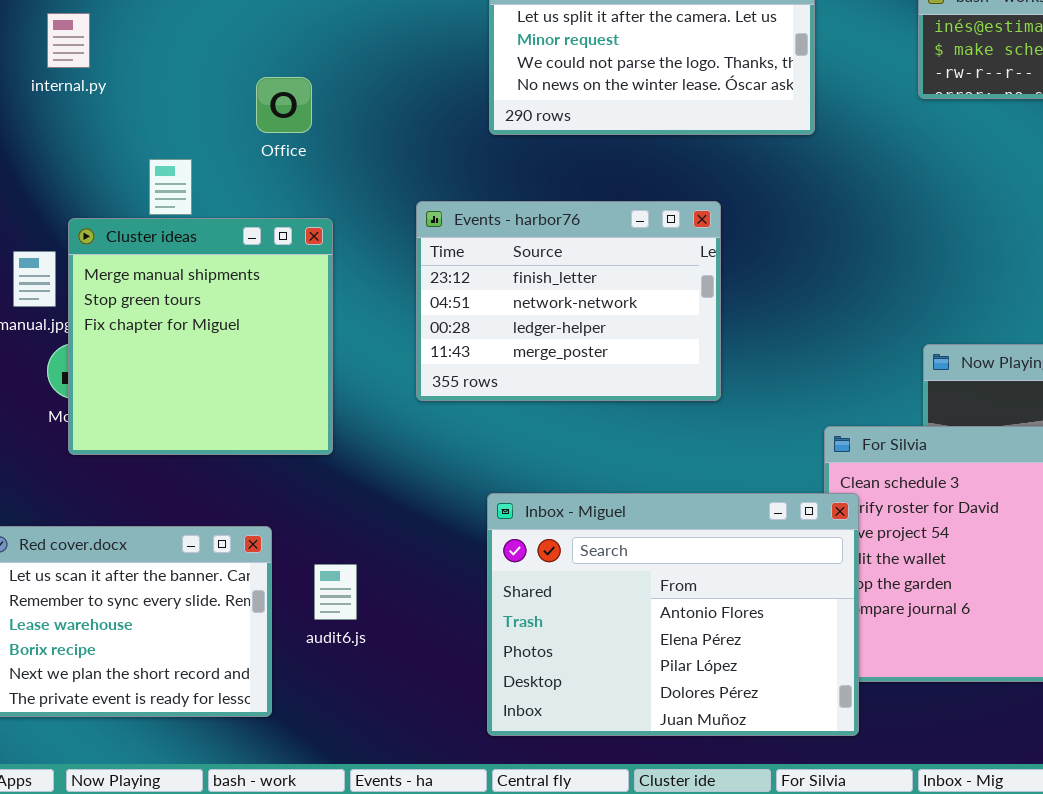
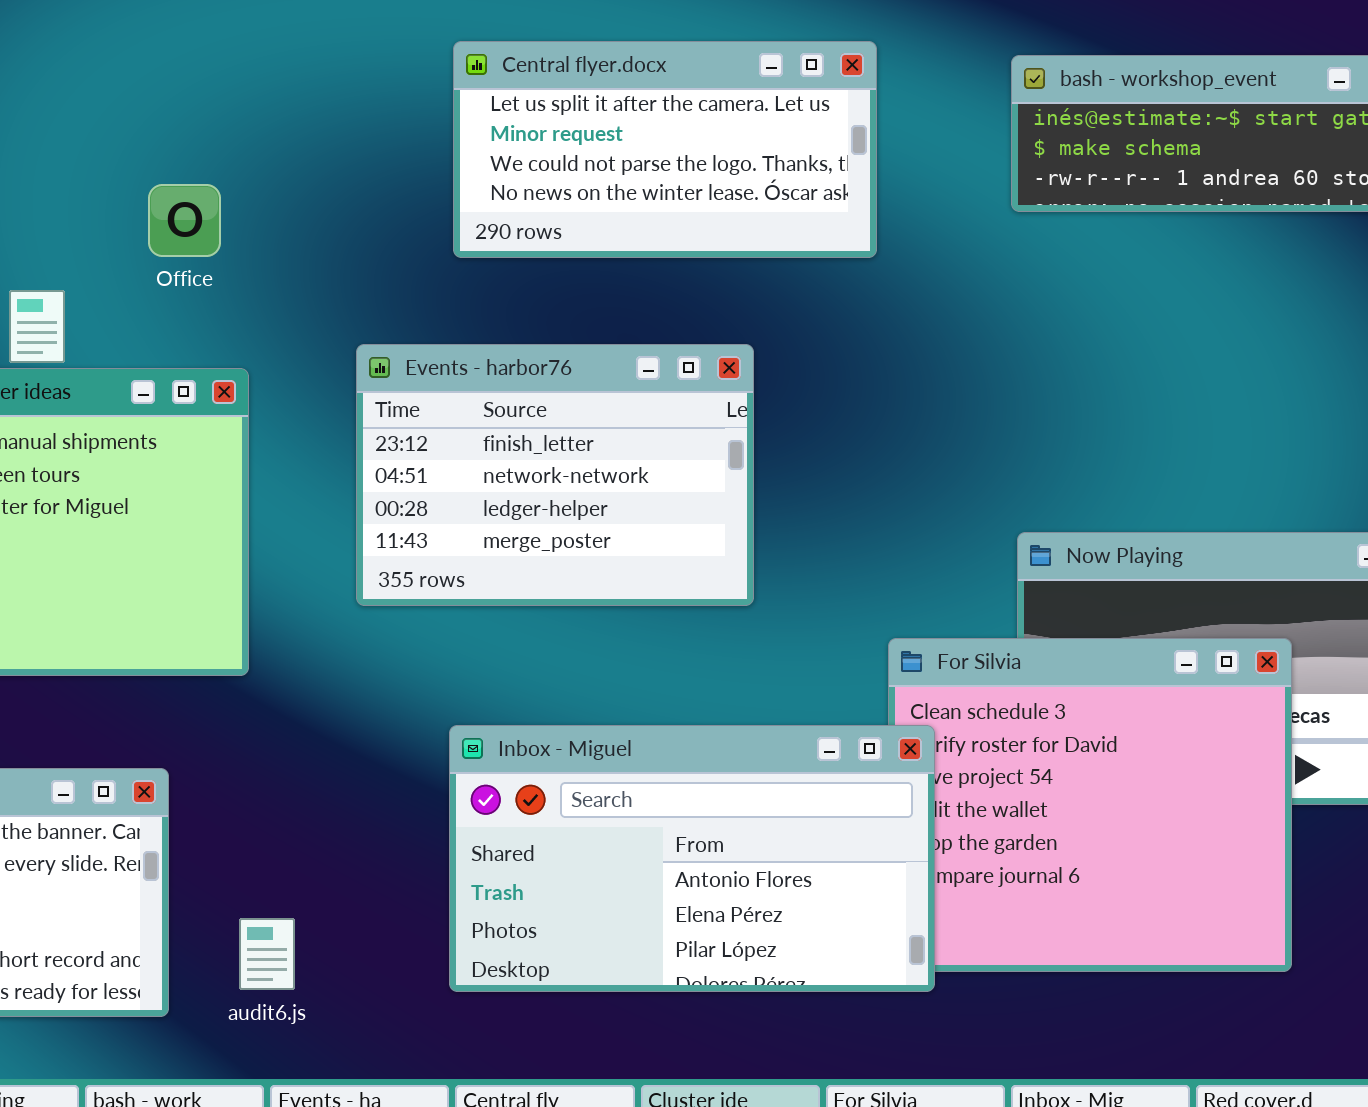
Inbox - Miguel: [487,493,859,736] -> [449,725,935,992], resized
audit6.js: [314,564,357,620] -> [239,918,295,990], moved

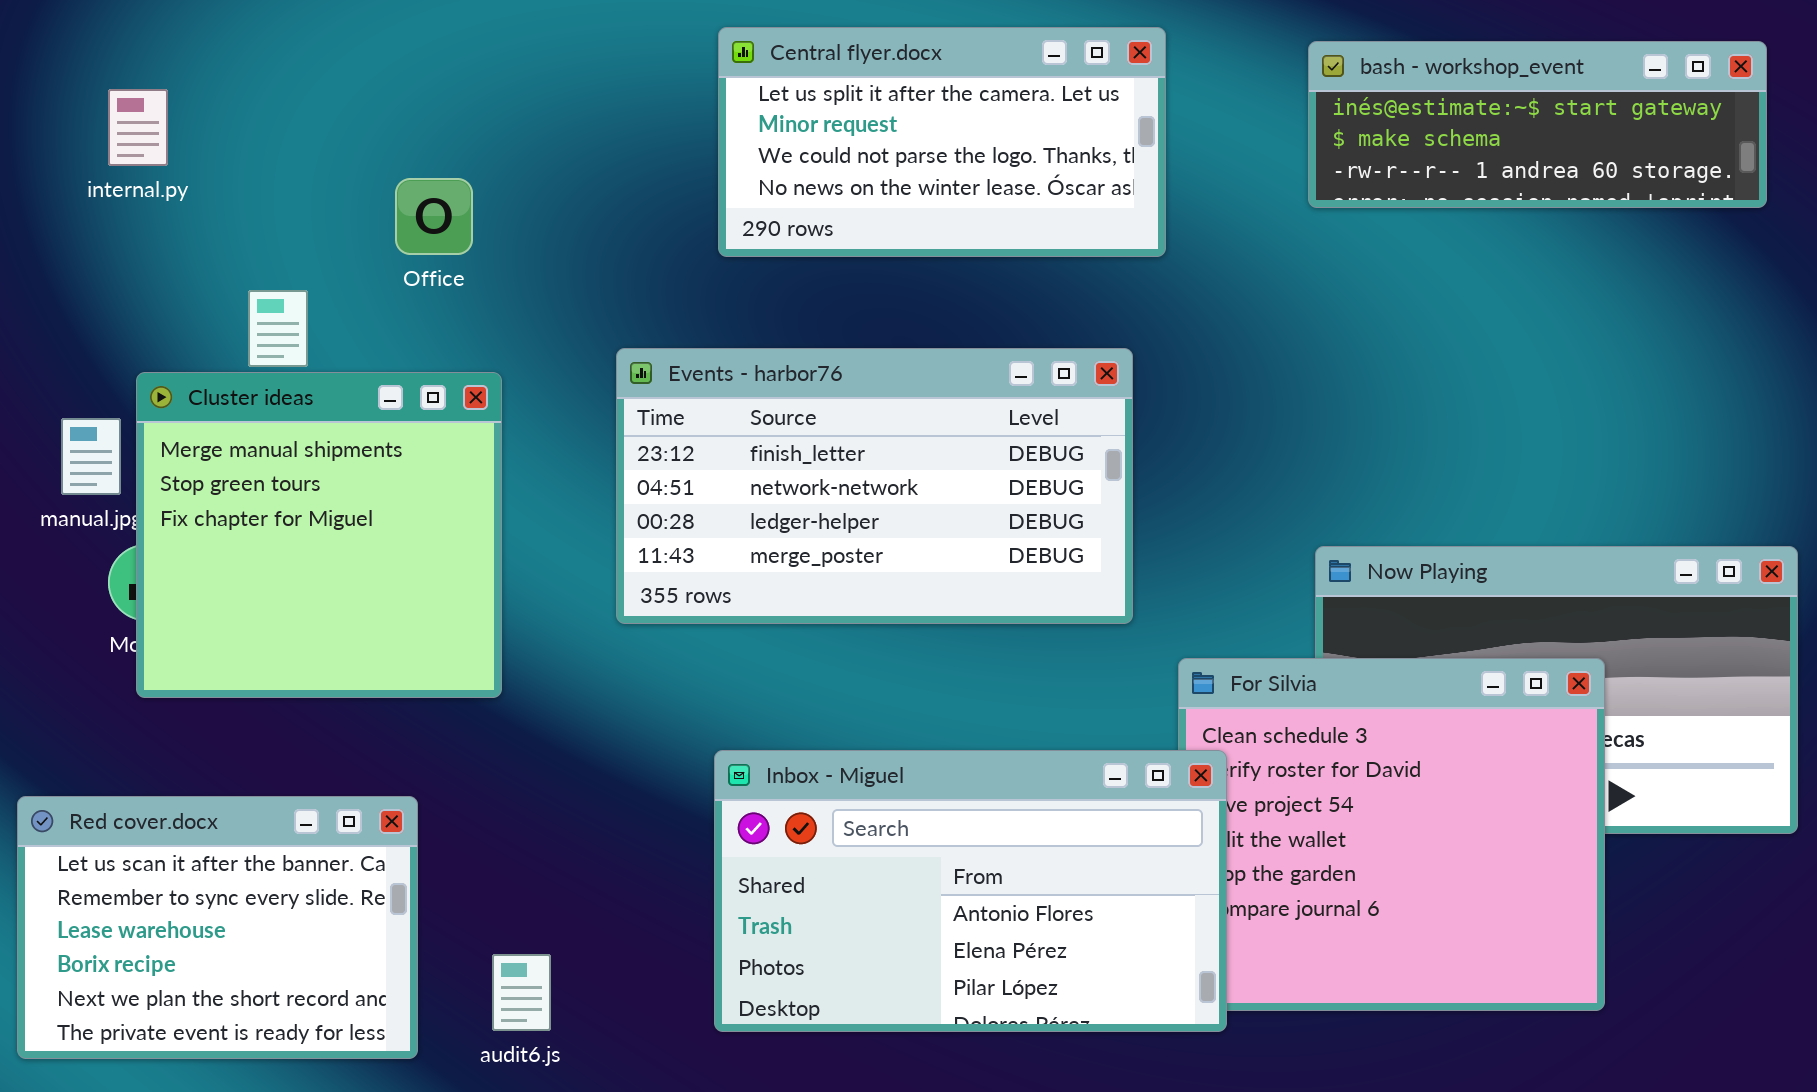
Events - harbor76: [356,344,754,606] -> [616,348,1133,624], resized

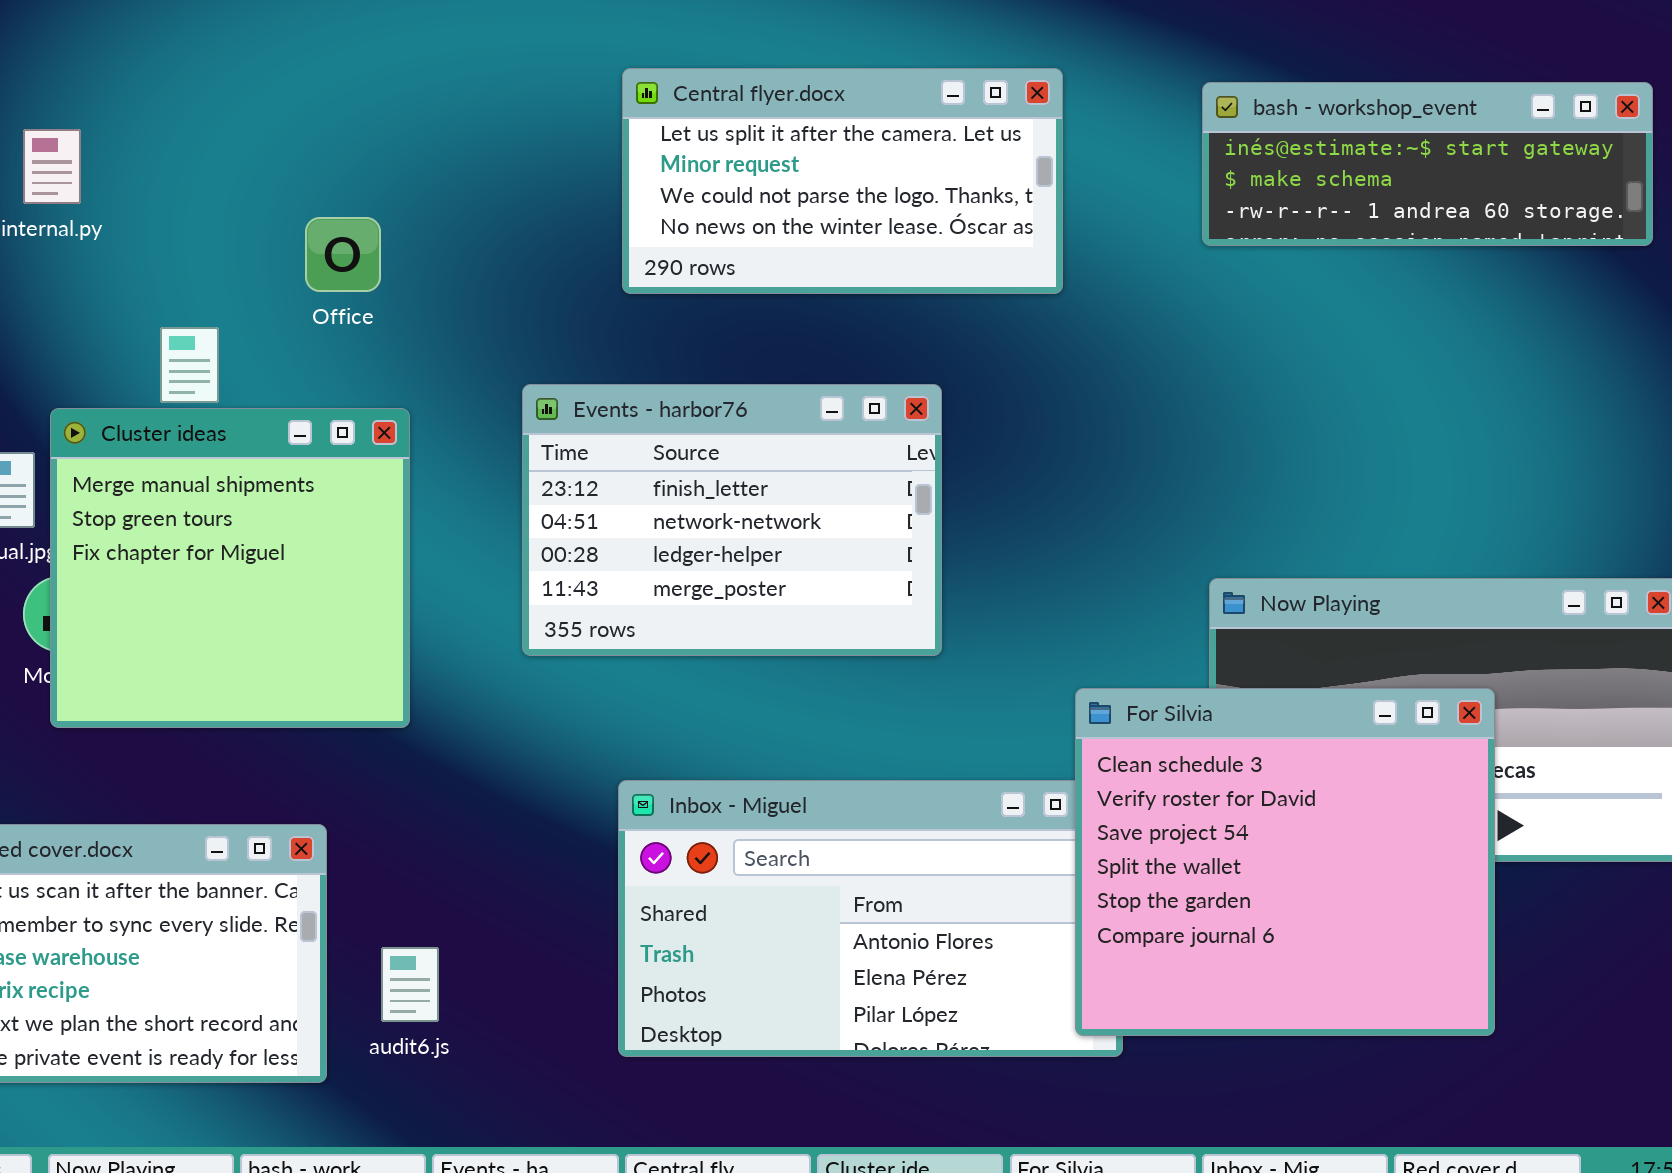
Events - harbor76: [616,348,1133,624] -> [522,384,942,656], resized
For Silvia: [1178,658,1605,1011] -> [1075,688,1495,1036], raised
audit6.js: [492,954,551,1031] -> [381,947,439,1022], moved

